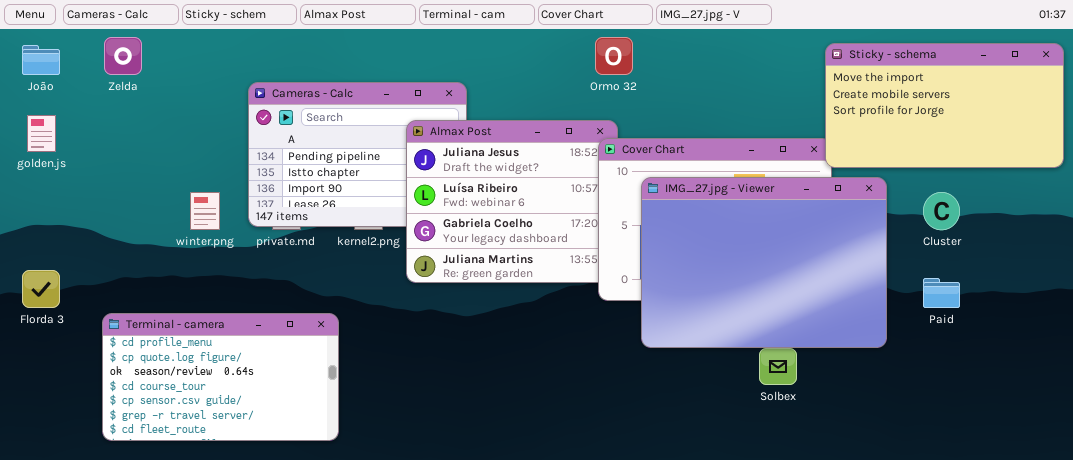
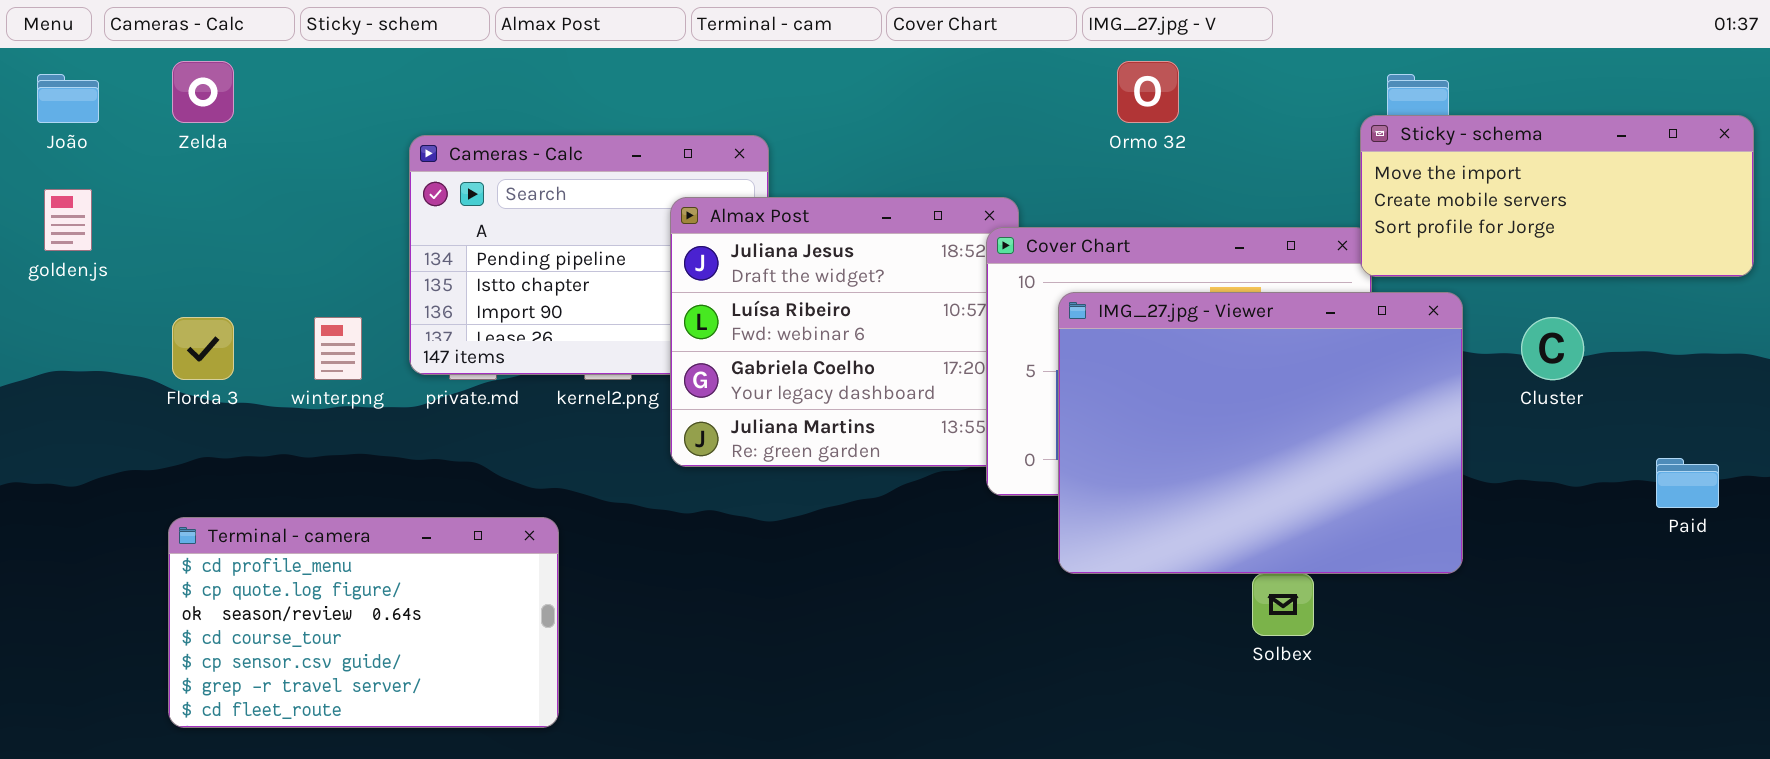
Ormo 32: [595,37,633,75] -> [1117,61,1179,123], moved
Sticky - schema: [825,43,1064,168] -> [1360,115,1754,277], resized
Florda 3: [22,270,60,308] -> [172,317,234,380], moved
Paid: [923,278,960,308] -> [1656,458,1719,508], moved

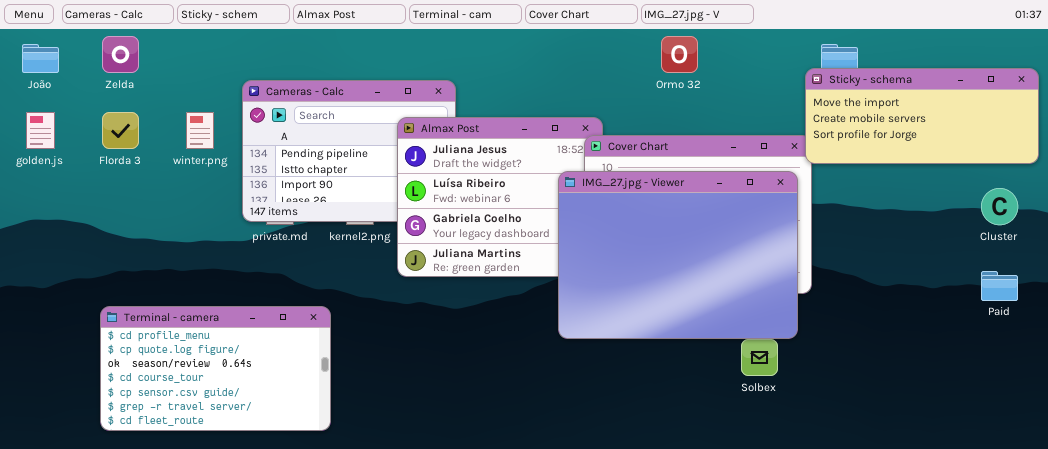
IMG_27.jpg - Viewer: [1058,292,1463,574] -> [558,171,798,339], moved
Florda 3: [172,317,234,380] -> [102,112,139,149], moved
winter.png: [314,317,362,380] -> [186,112,214,149], moved
Cluster: [1521,317,1584,380] -> [981,188,1018,225], moved

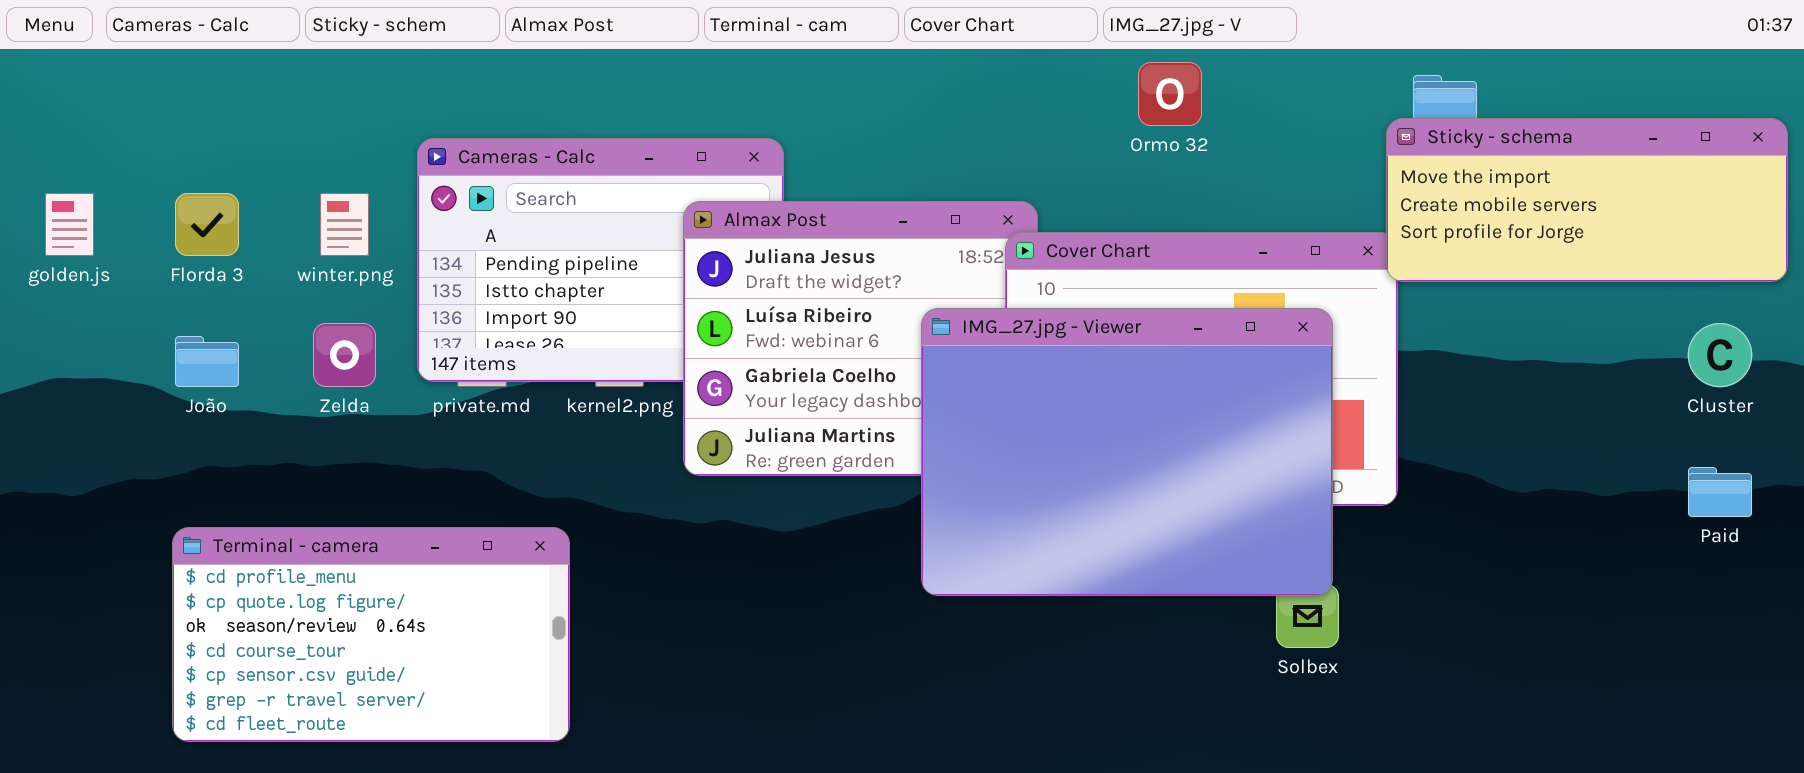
Zelda: [102,36,139,73] -> [313,323,376,387], moved
João: [22,44,59,73] -> [175,336,239,387], moved
IMG_27.jpg - Viewer: [558,171,798,339] -> [921,308,1333,596], moved

